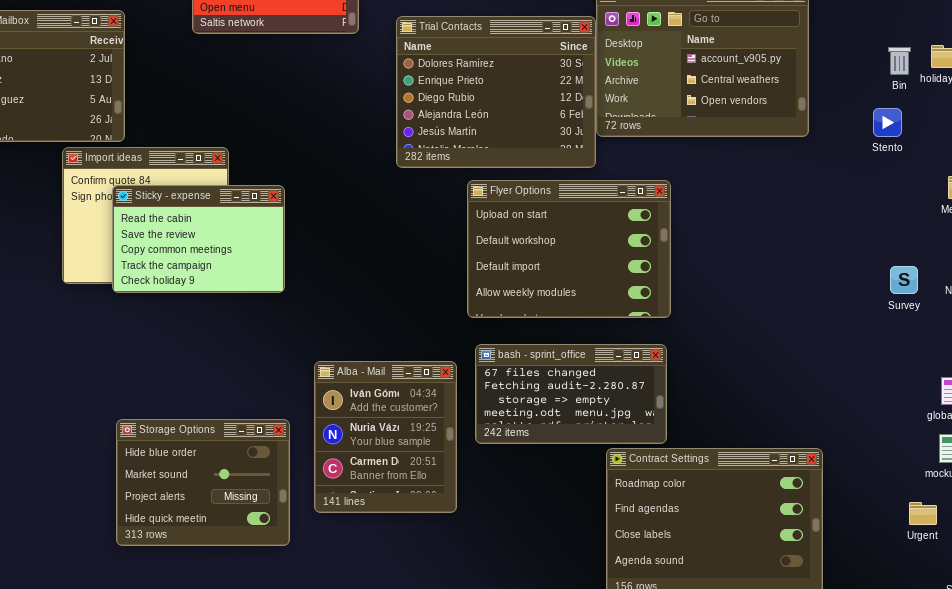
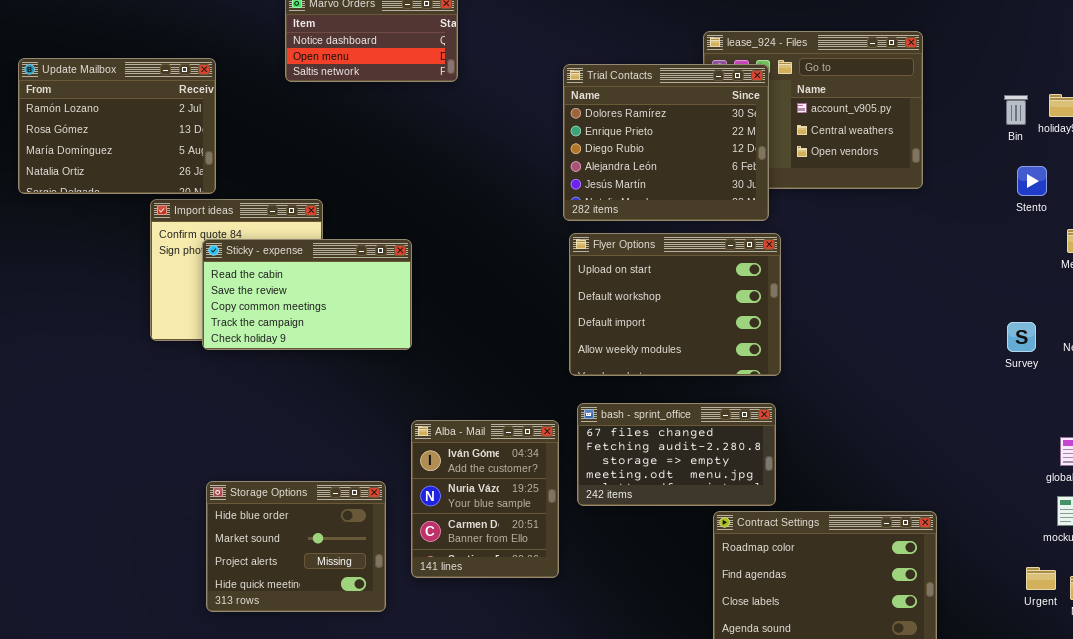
Trial Contacts: [396,16,596,168] -> [563,64,769,221], moved
Stento: [873,108,902,137] -> [1017,166,1047,196], moved
Sticky - expense: [112,185,285,293] -> [202,239,412,350], resized

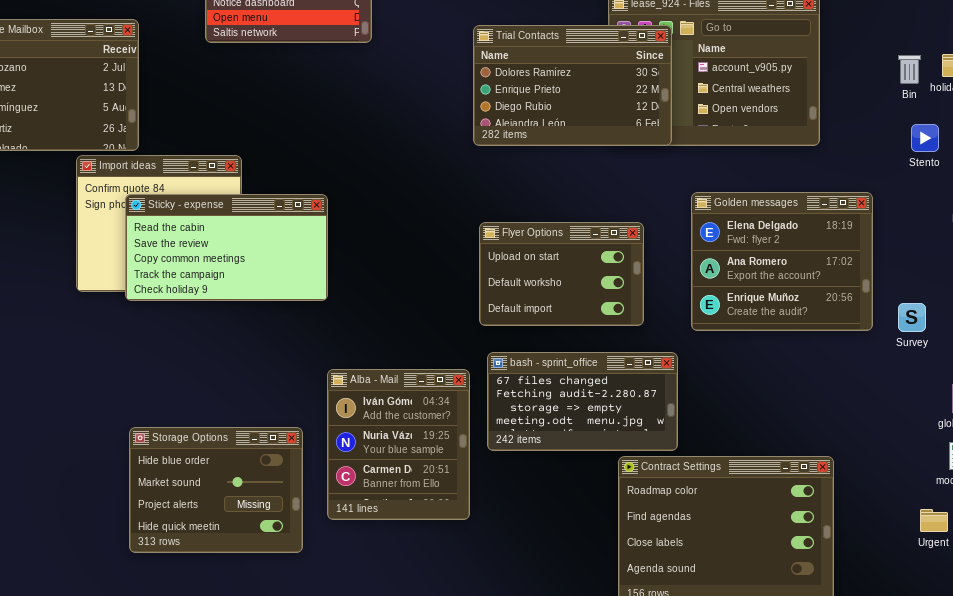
Trial Contacts: [563,64,769,221] -> [473,25,672,146], resized
Flyer Options: [569,233,781,376] -> [479,222,644,326], resized
Golden messages: none -> [691,192,873,331], opened
Survey: [1007,322,1036,352] -> [898,303,926,332], moved

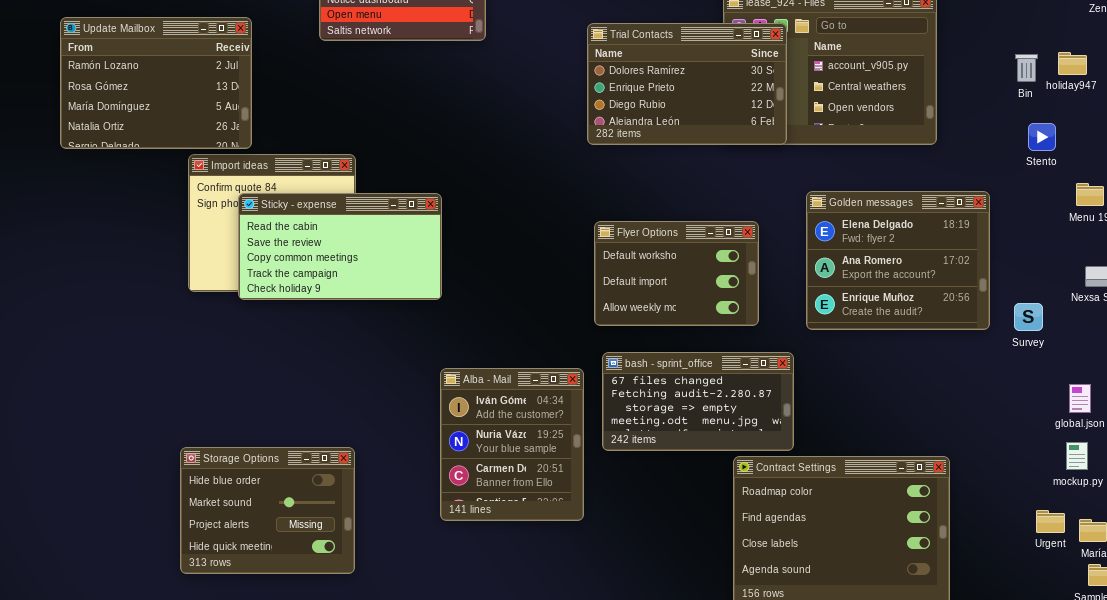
Flyer Options: [479,222,644,326] -> [594,221,759,326], scrolled down 1 row
Storage Options: [129,427,303,553] -> [180,447,355,574], moved

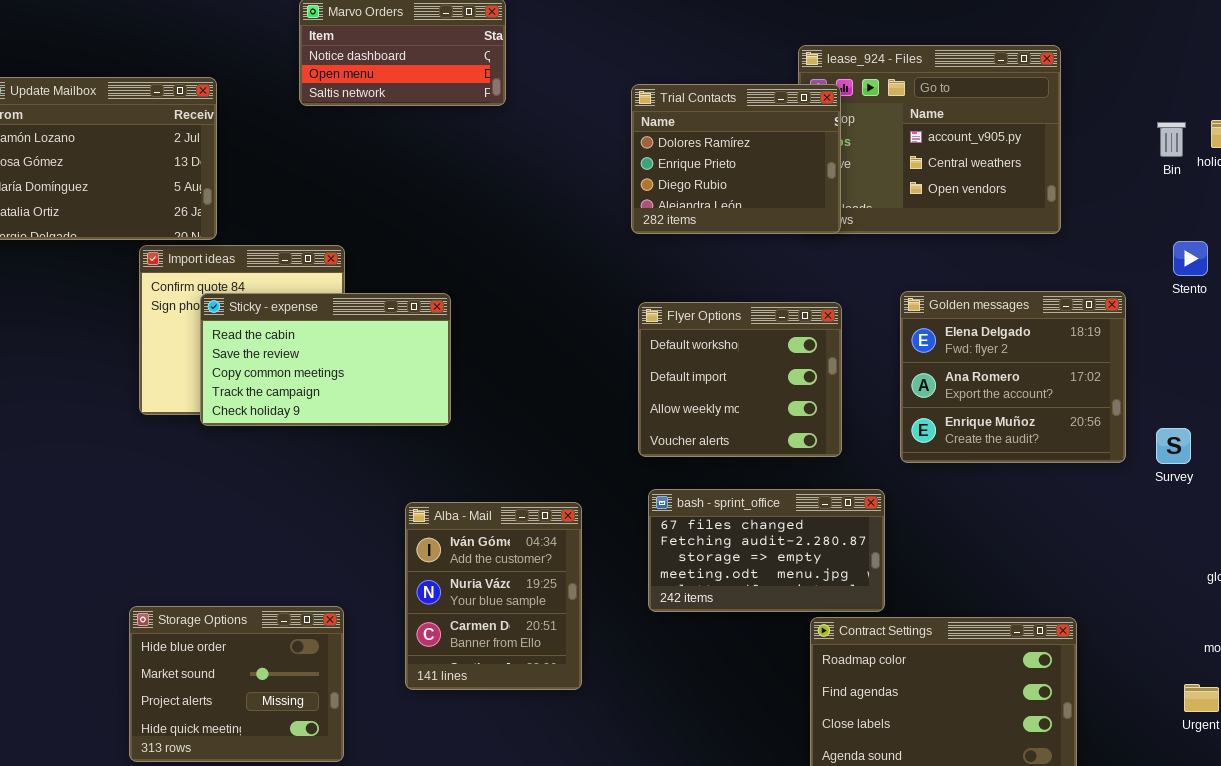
Trial Contacts: [587,23,787,145] -> [631,84,841,234], resized
Stento: [1028,123,1056,151] -> [1173,241,1208,276], moved
Flyer Options: [594,221,759,326] -> [638,302,842,457], resized
Alba - Mail: [440,368,584,521] -> [405,502,582,690], moved

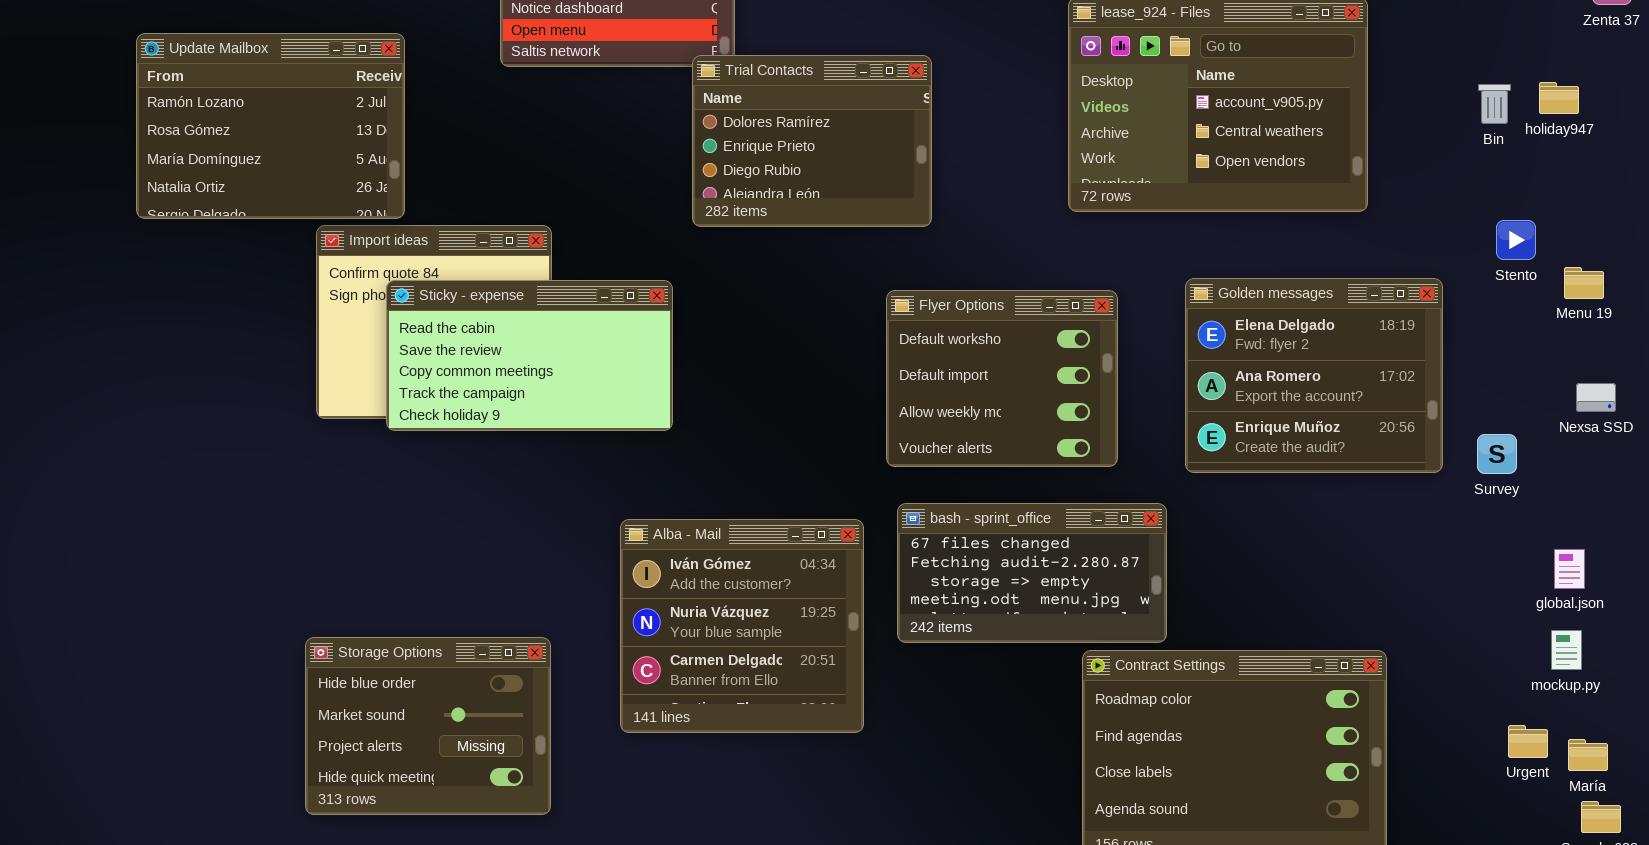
Trial Contacts: [631,84,841,234] -> [692,55,932,227], moved
Alba - Mail: [405,502,582,690] -> [620,519,864,733], resized

